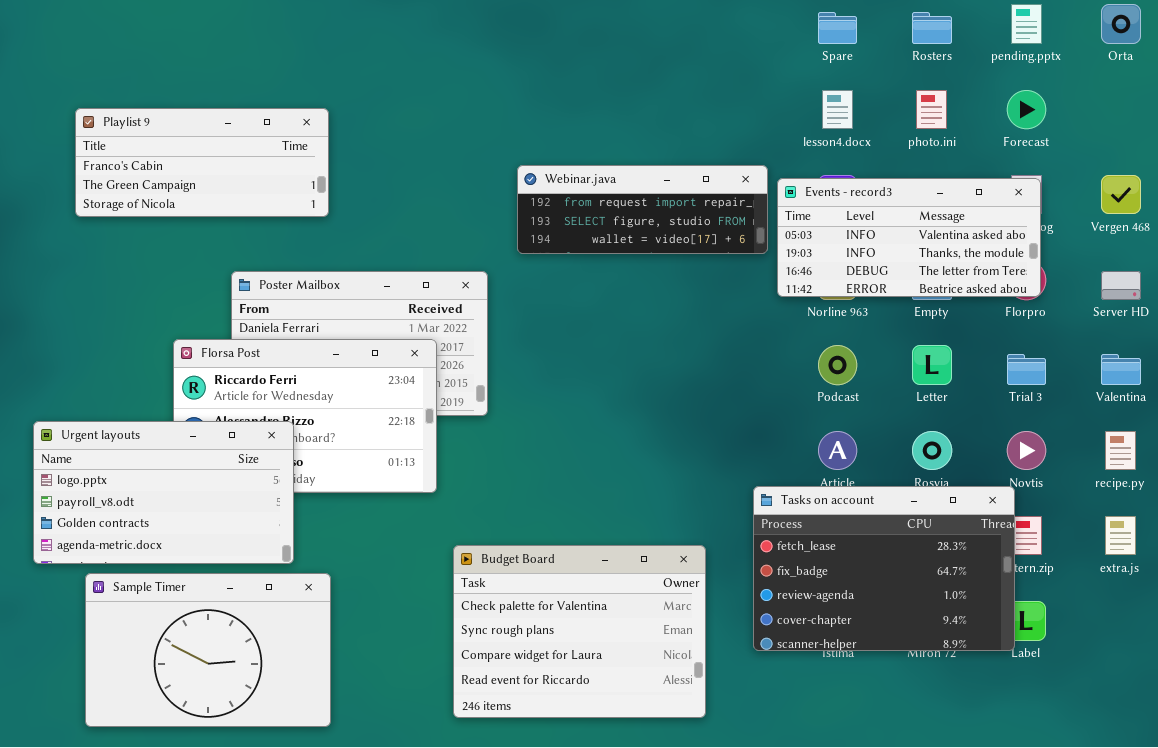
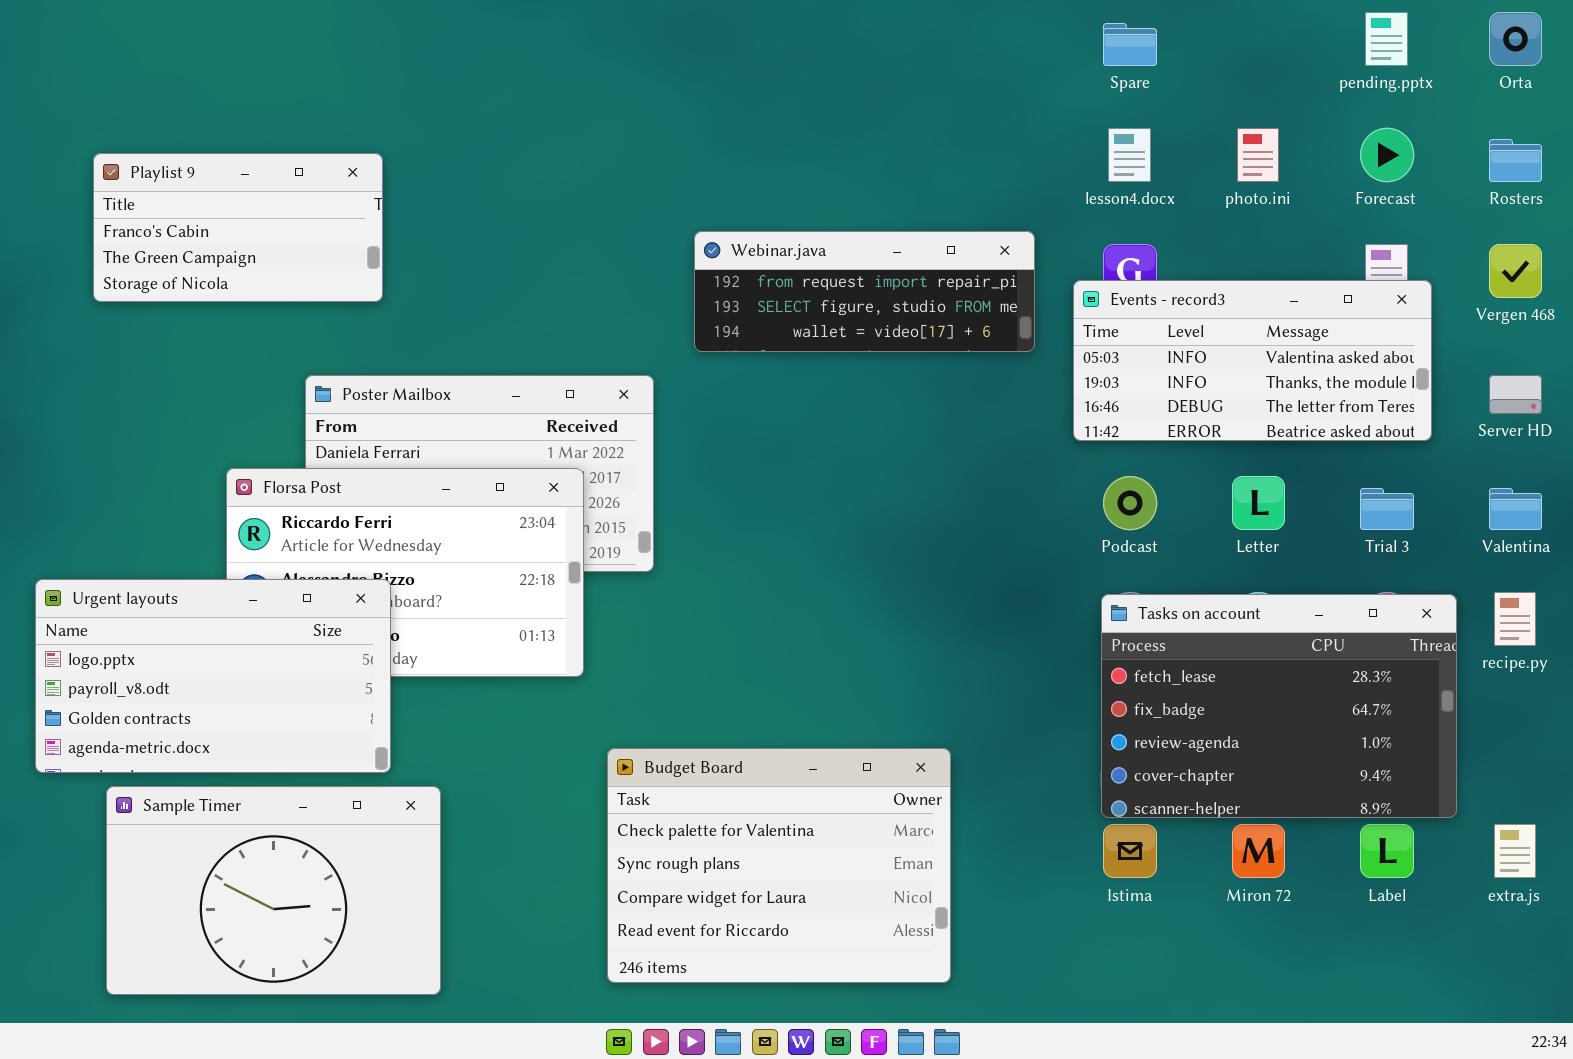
Rosters: [912,12,952,44] -> [1489,139,1542,182], moved
Playlist 9: [75,108,329,217] -> [93,153,383,302], resized
Events - record3: [777,178,1041,297] -> [1073,280,1432,441], moved
Tasks on account: [753,486,1015,651] -> [1101,594,1457,818], moved
extra.js: [1105,516,1136,555] -> [1494,824,1536,878], moved

